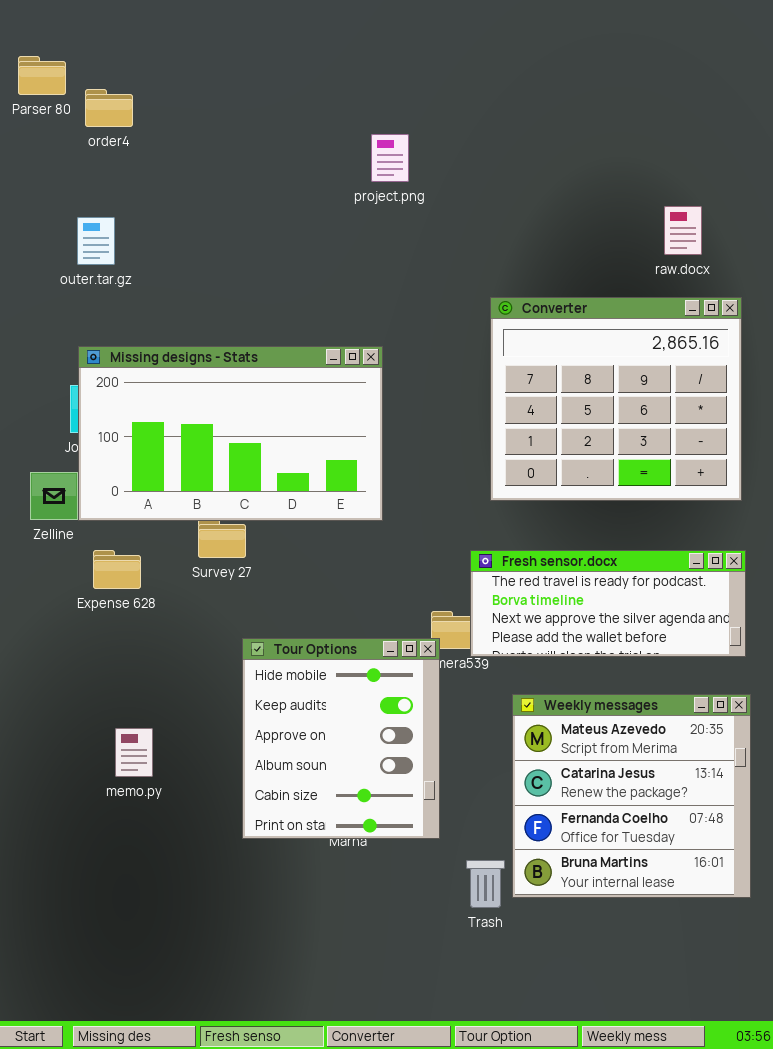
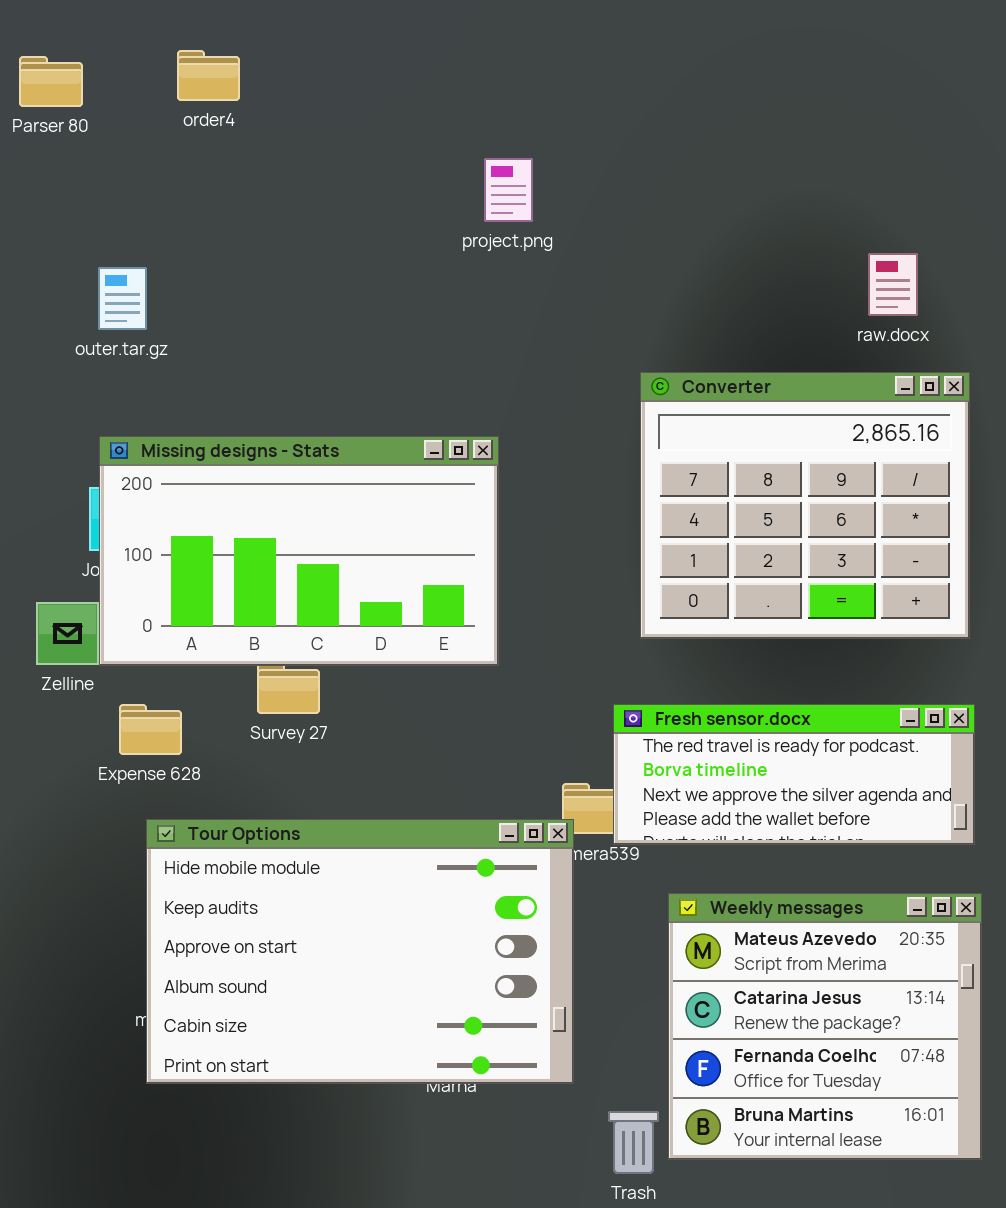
order4: [85,89,133,127] -> [177,50,240,101], moved
Tour Options: [242,638,440,839] -> [146,819,574,1084], resized

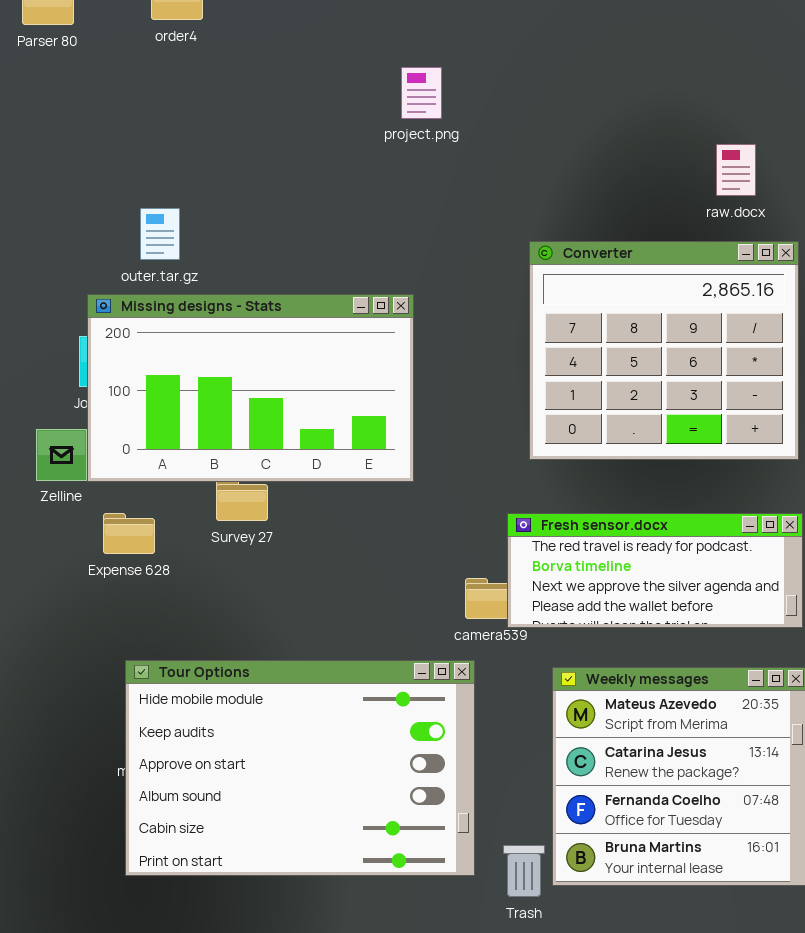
outer.tar.gz: [98,267,147,330] -> [140,208,180,260], moved
Tour Options: [146,819,574,1084] -> [125,660,475,876], moved

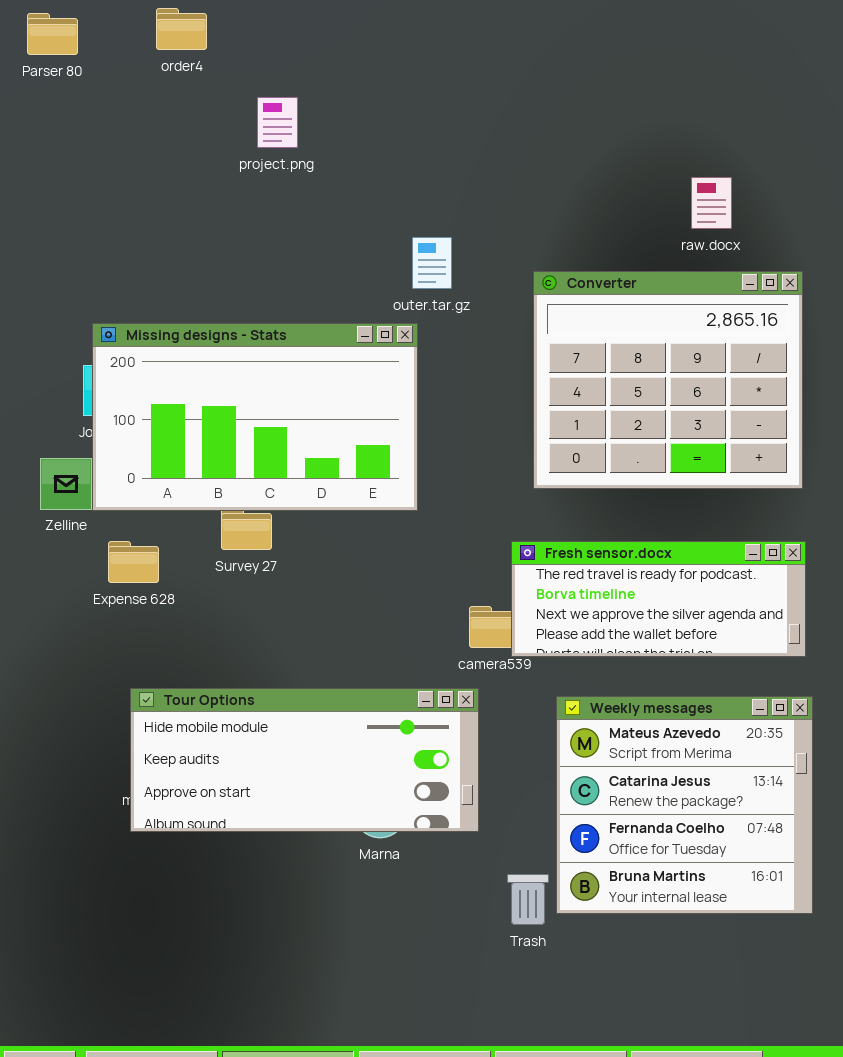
project.png: [401,67,442,119] -> [257,97,298,148], moved
raw.docx: [716,144,756,196] -> [691,177,732,229], moved
outer.tar.gz: [140,208,180,260] -> [412,237,452,289], moved
Tour Options: [125,660,475,876] -> [130,688,479,832], resized

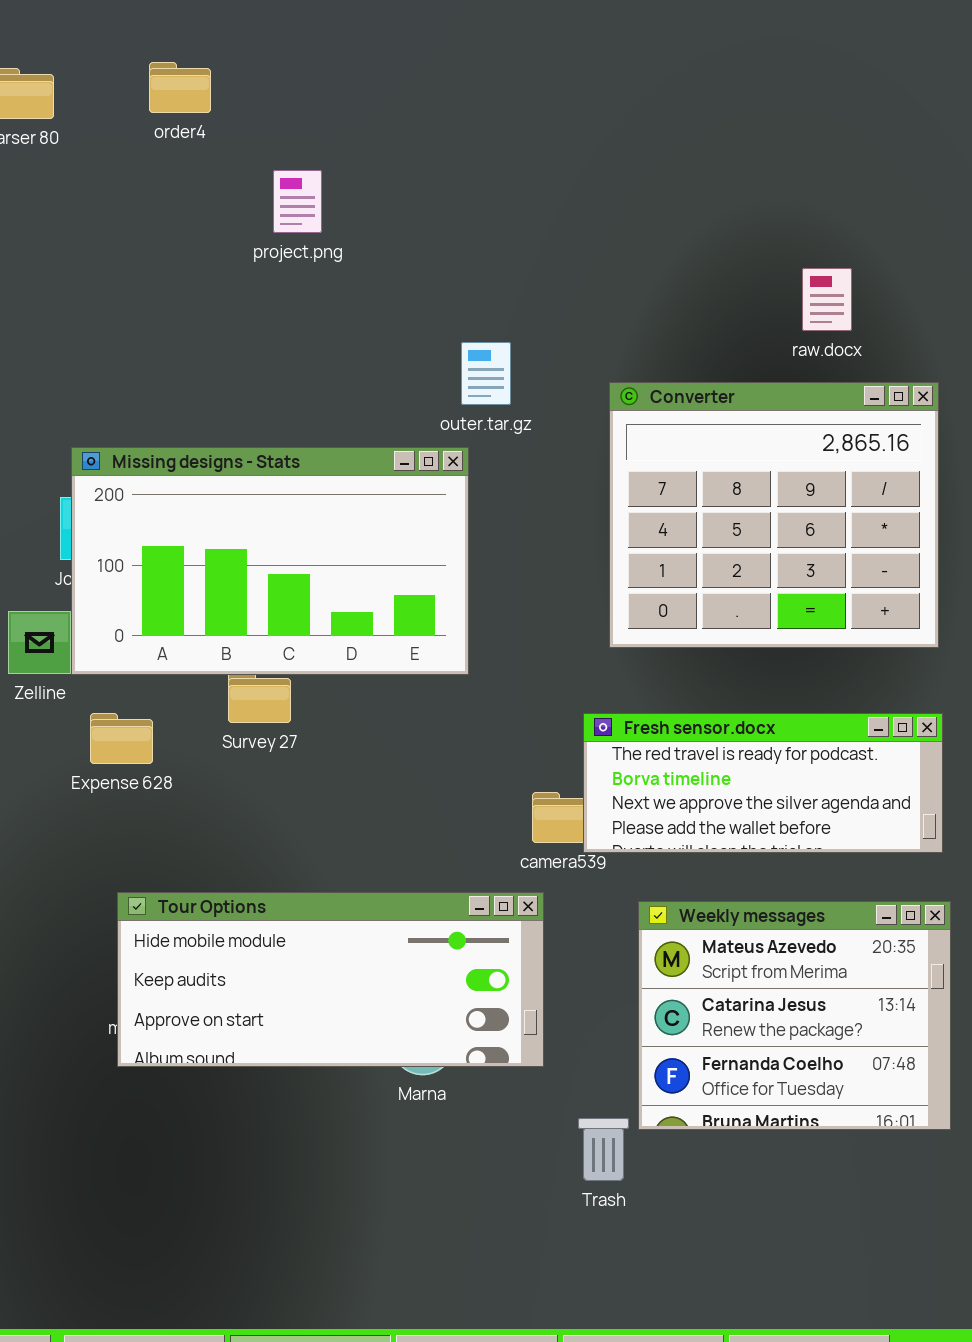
Weekly messages: [556,696,813,914] -> [638,901,951,1130], resized

